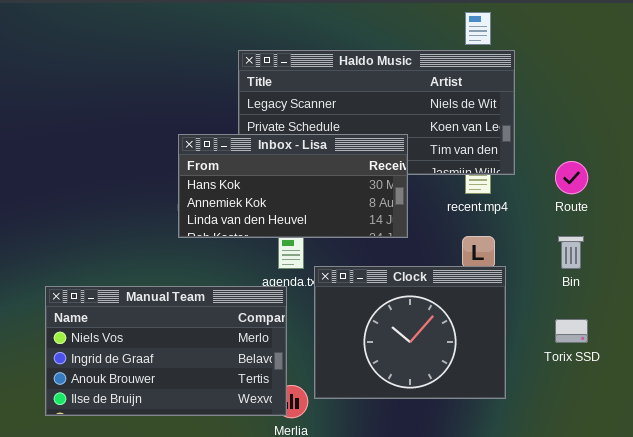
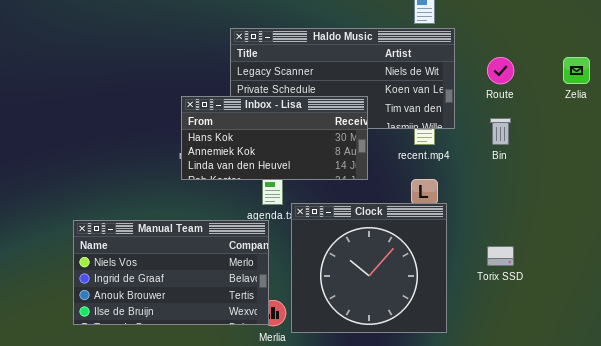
Route: [555,161,588,194] -> [487,57,514,84], moved
Bin: [558,236,584,269] -> [490,118,511,145], moved
Clock: [314,266,506,399] -> [291,203,447,333], resized

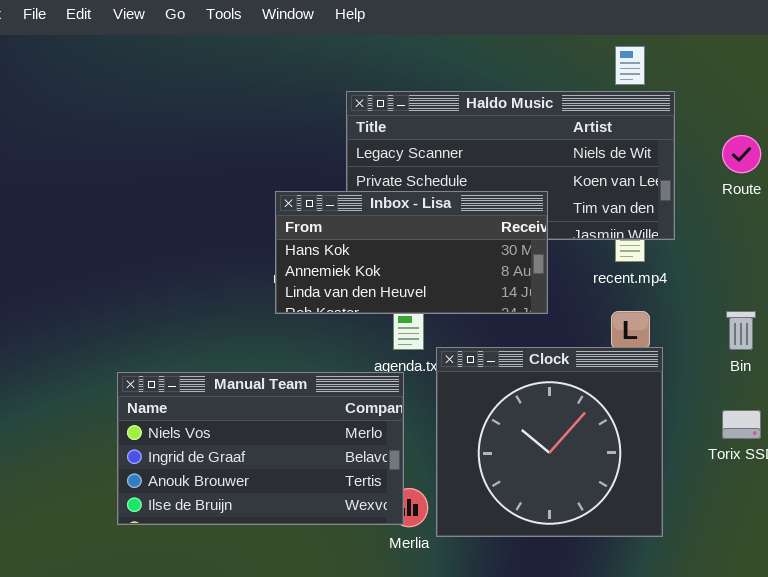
Bin: [490,118,511,145] -> [726,311,756,350], moved

